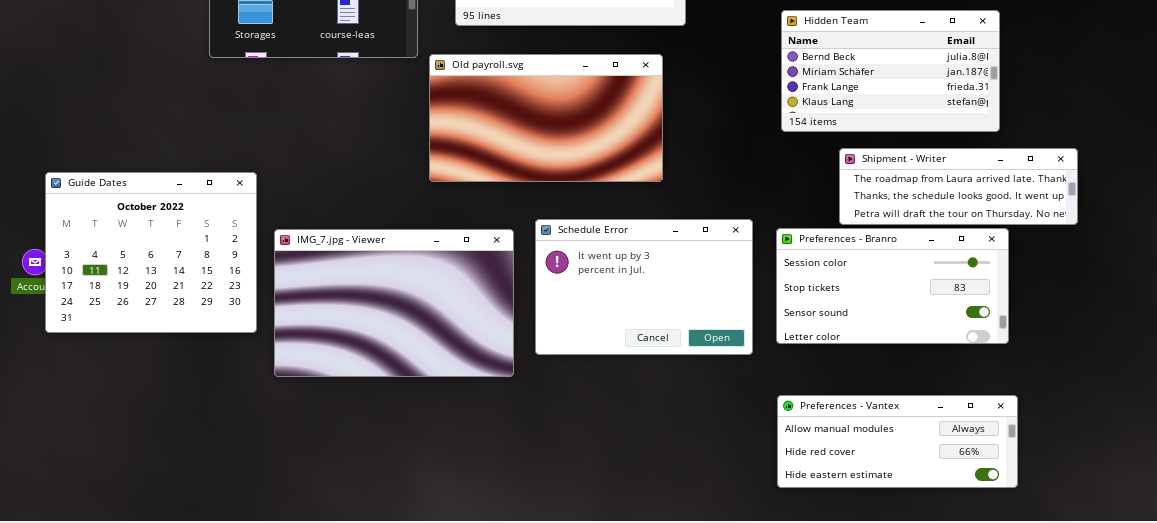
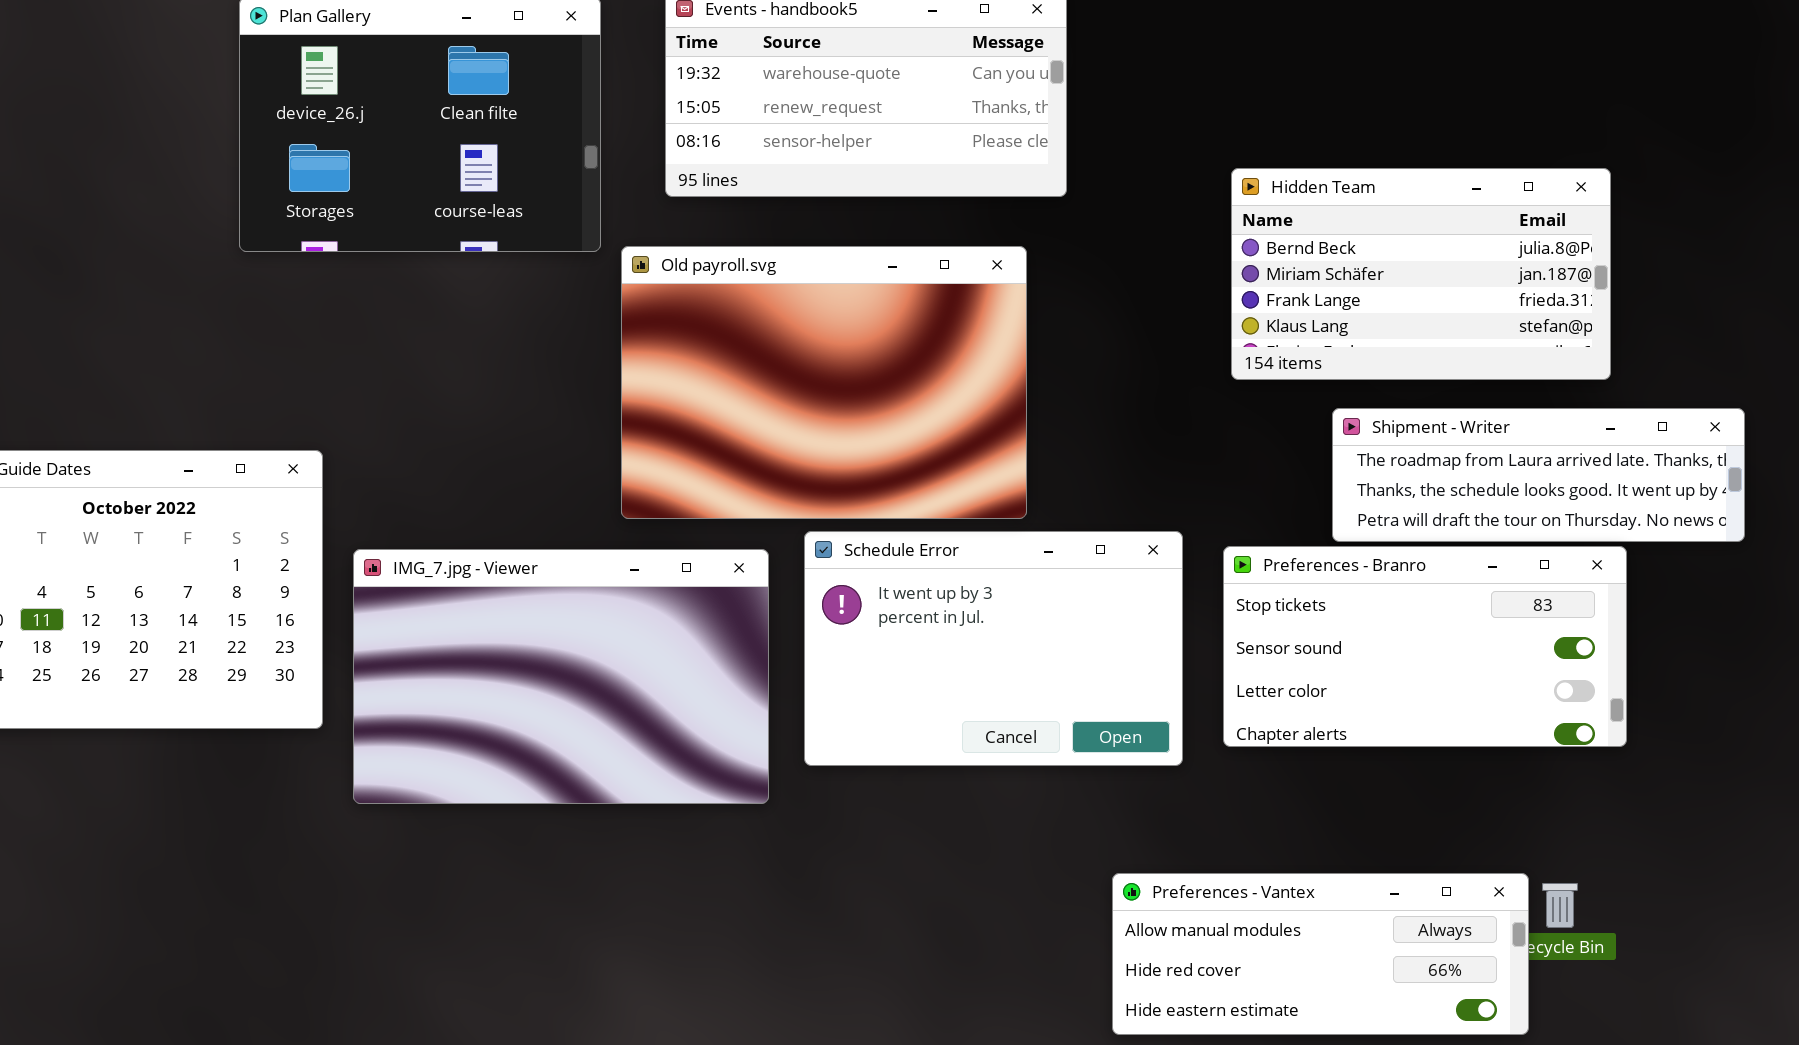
Old payroll.svg: [429,54,663,182] -> [621,246,1027,519], resized
Preferences - Branro: [776,228,1009,344] -> [1223,546,1627,747], scrolled down 1 row
Preferences - Vantex: [777,395,1018,488] -> [1112,873,1529,1035], moved

